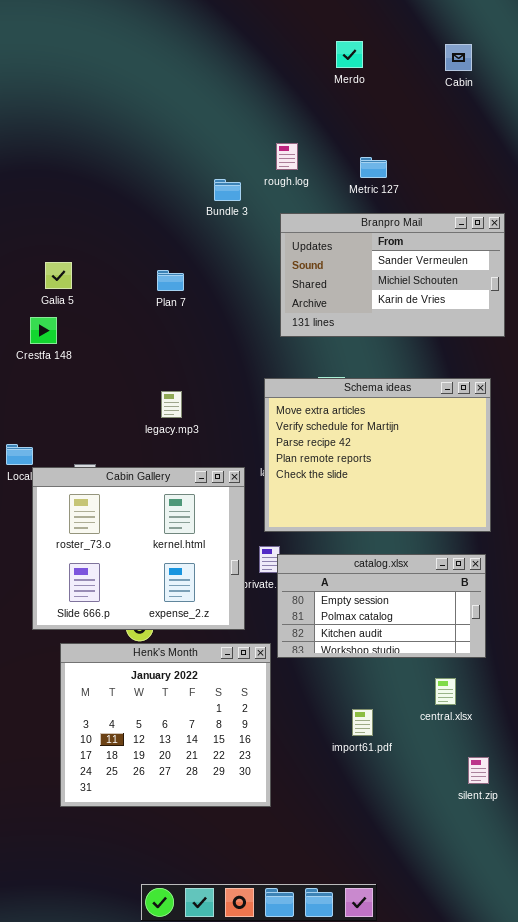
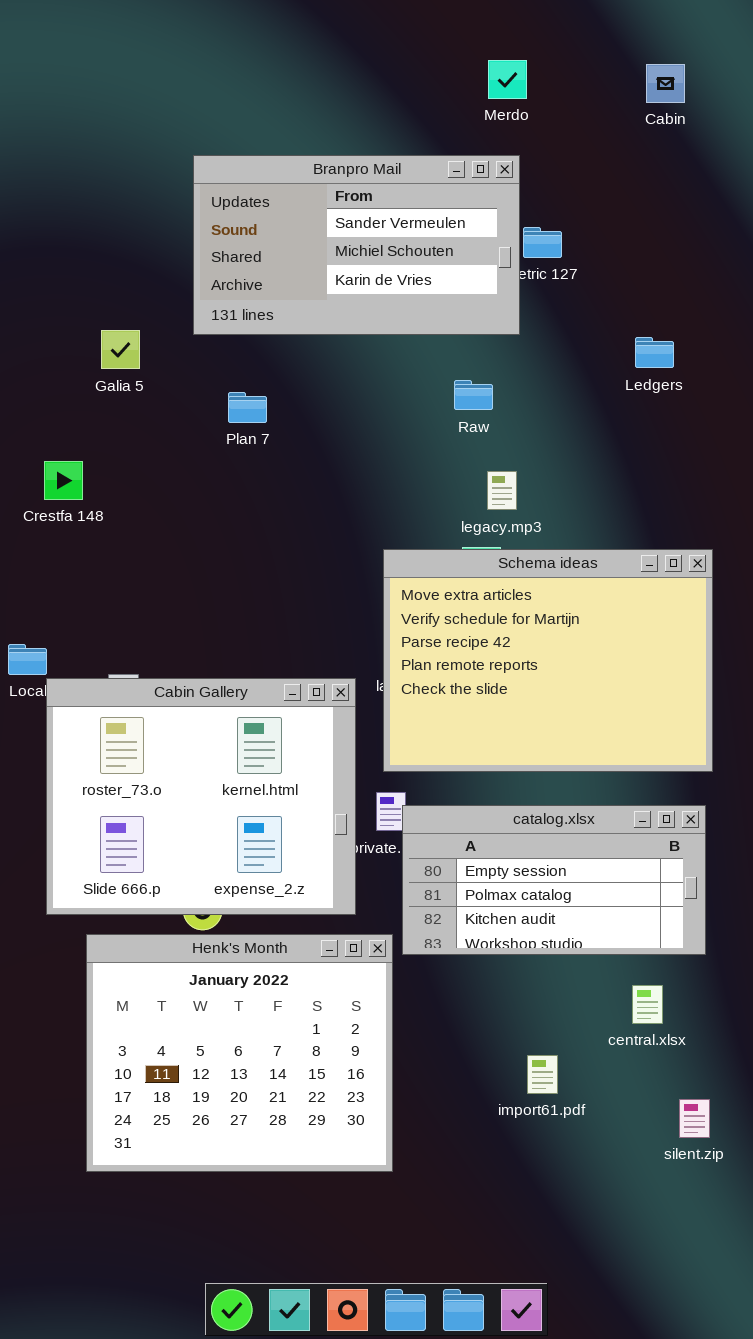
Branpro Mail: [280,213,505,337] -> [193,155,520,335], moved
Galia 5: [45,262,72,289] -> [101,330,140,369], moved
legacy.mp3: [161,391,182,418] -> [487,471,517,510], moved
import61.pdf: [352,709,373,736] -> [527,1055,558,1094], moved

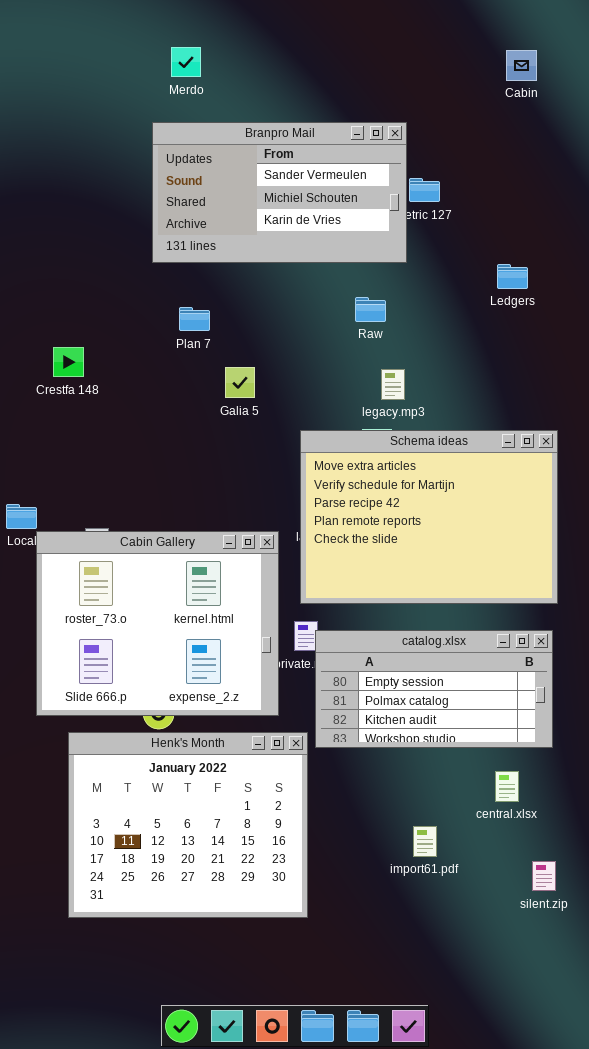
Merdo: [488,60,527,99] -> [171,47,201,77], moved
Galia 5: [101,330,140,369] -> [225,367,255,398], moved
Crestfa 148: [44,461,83,500] -> [53,347,84,377], moved

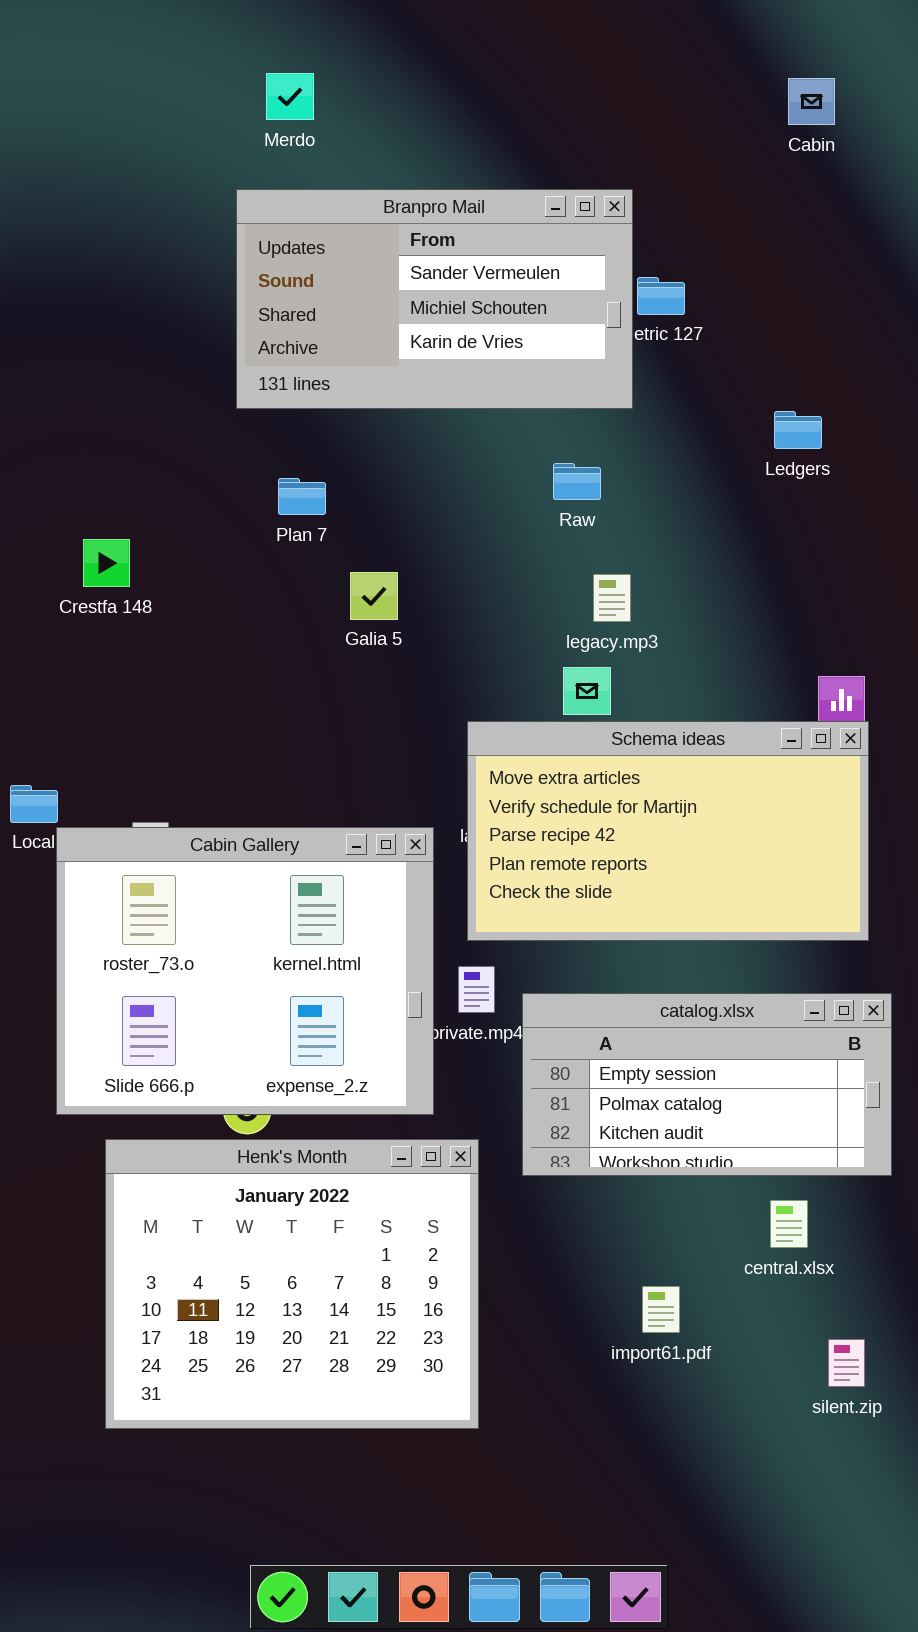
Schema ideas: [300,430,558,604] -> [467,721,869,941], resized
catalog.xlsx: [315,630,553,748] -> [522,993,892,1176], moved

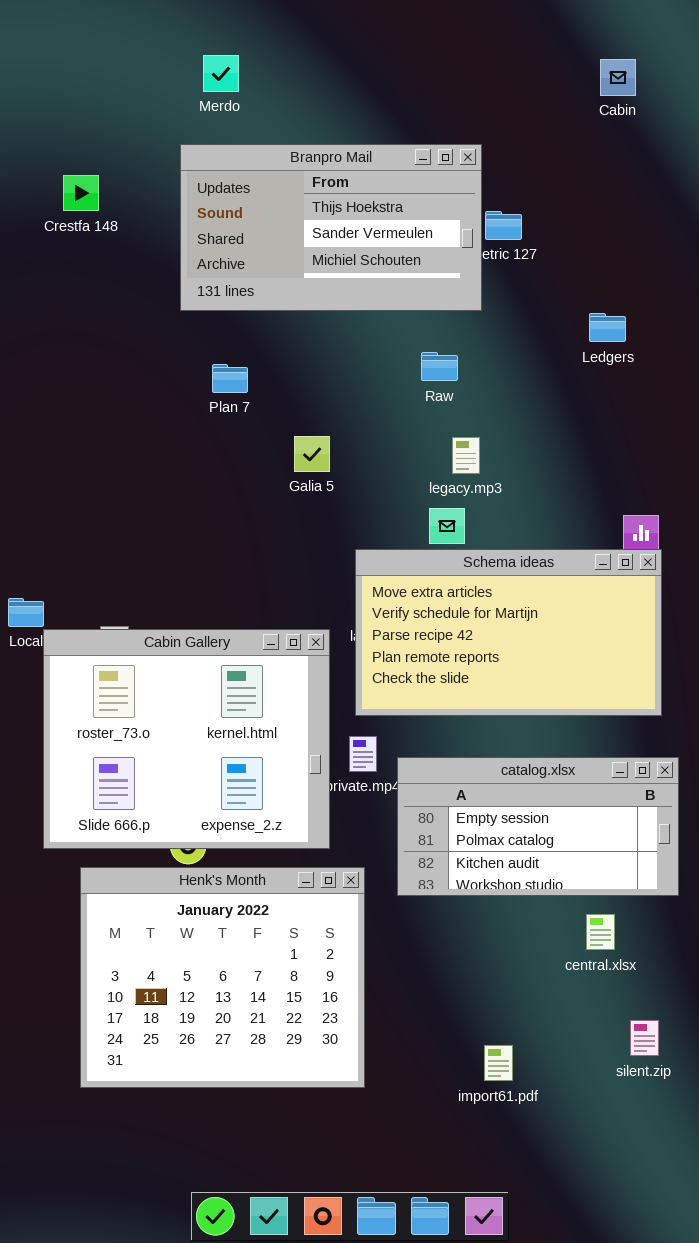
Branpro Mail: [236,189,633,409] -> [180,144,482,311], scrolled up 1 row
Crestfa 148: [83,539,130,587] -> [63,175,99,211], moved
Galia 5: [350,572,398,620] -> [294,436,330,472], moved
import61.pdf: [642,1286,680,1333] -> [484,1045,513,1081], moved

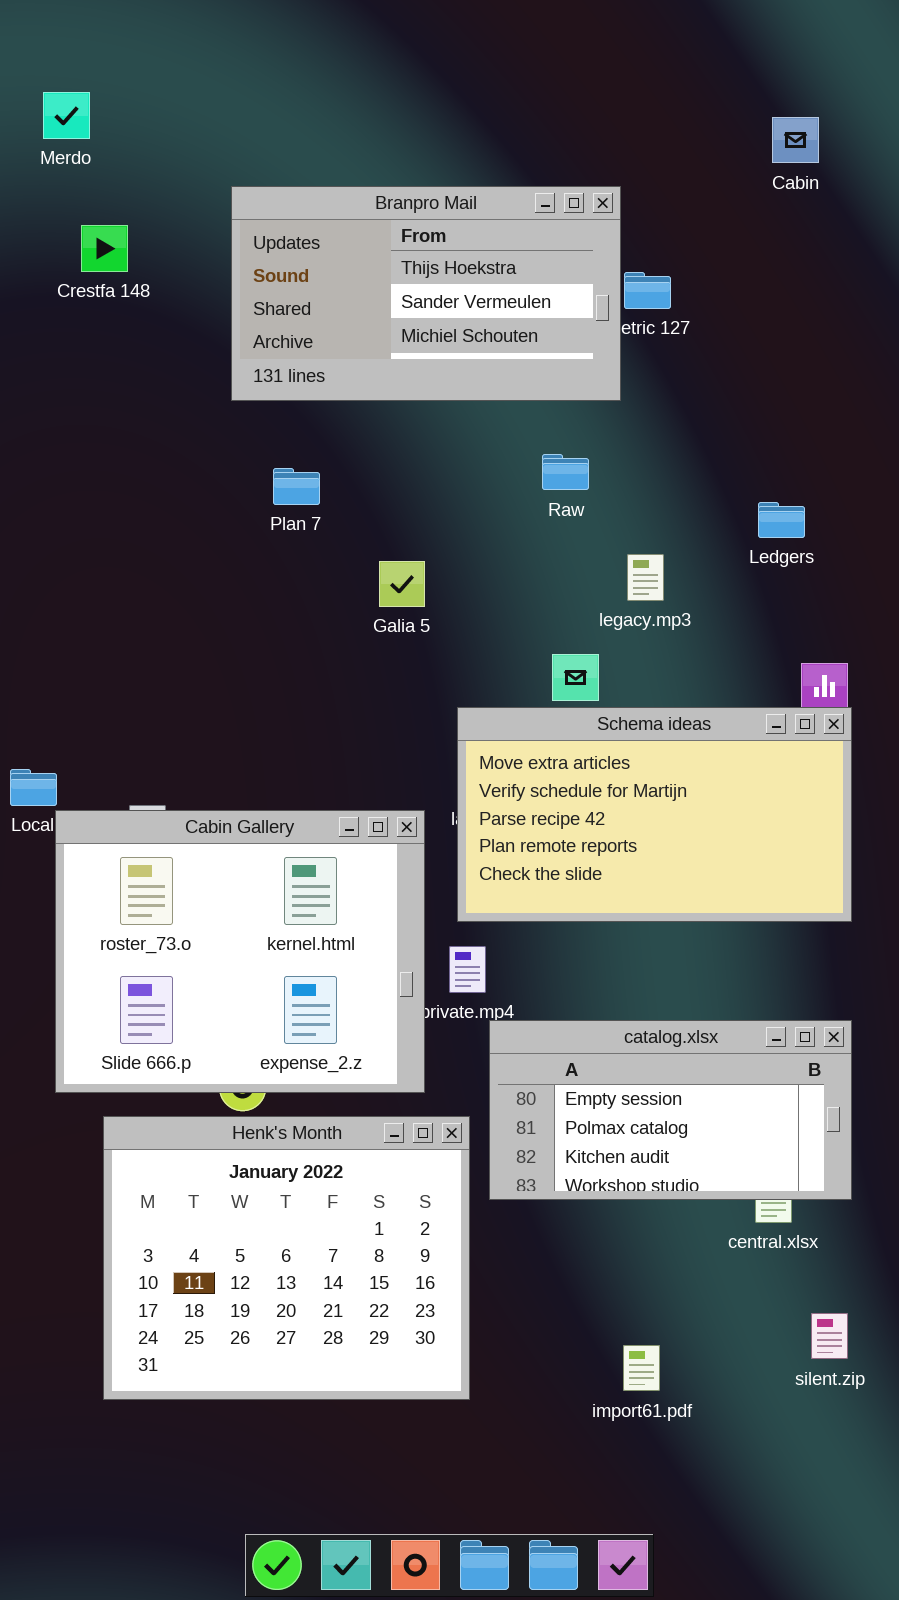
Merdo: [203,55,239,92] -> [43,92,90,139], moved
Cabin: [600,59,636,96] -> [772,117,819,163], moved
Ledgers: [589,313,626,342] -> [758,502,805,538], moved
legacy.mp3: [452,437,480,474] -> [627,554,664,601], moved
catalog.xlsx: [397,757,679,896] -> [489,1020,852,1200], moved

